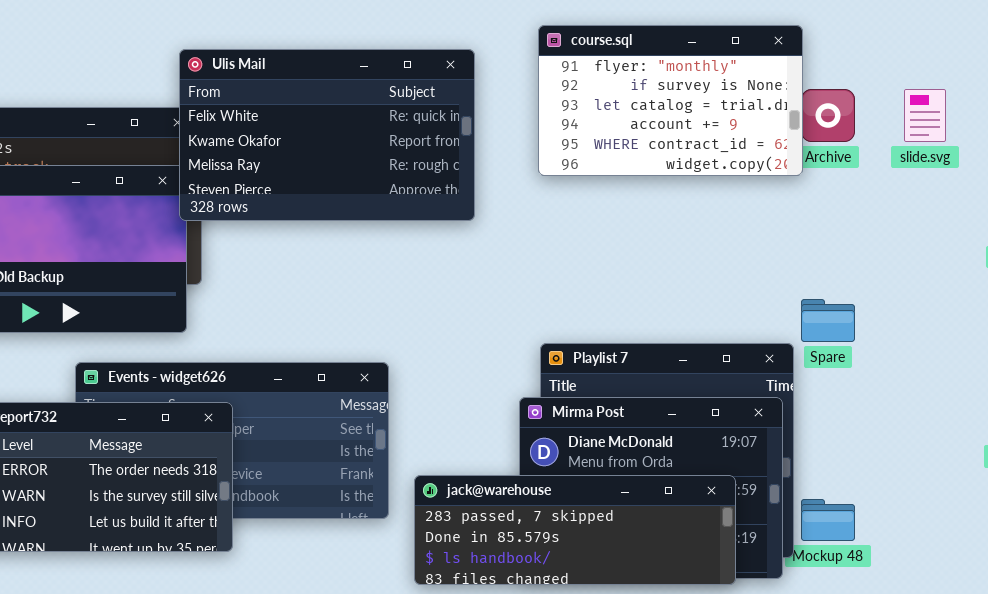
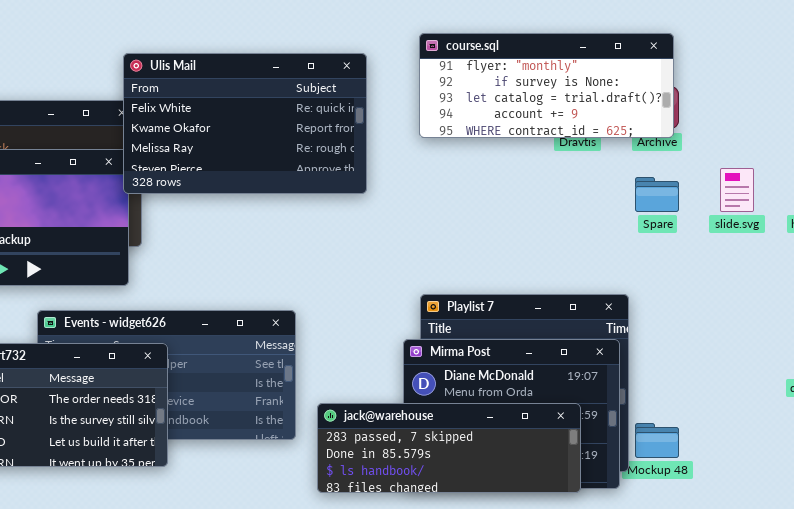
course.sql: [538,25,803,176] -> [419,33,674,138], resized
slide.svg: [904,89,946,142] -> [720,168,754,212], moved
Spare: [801,299,855,342] -> [635,177,679,212], moved

